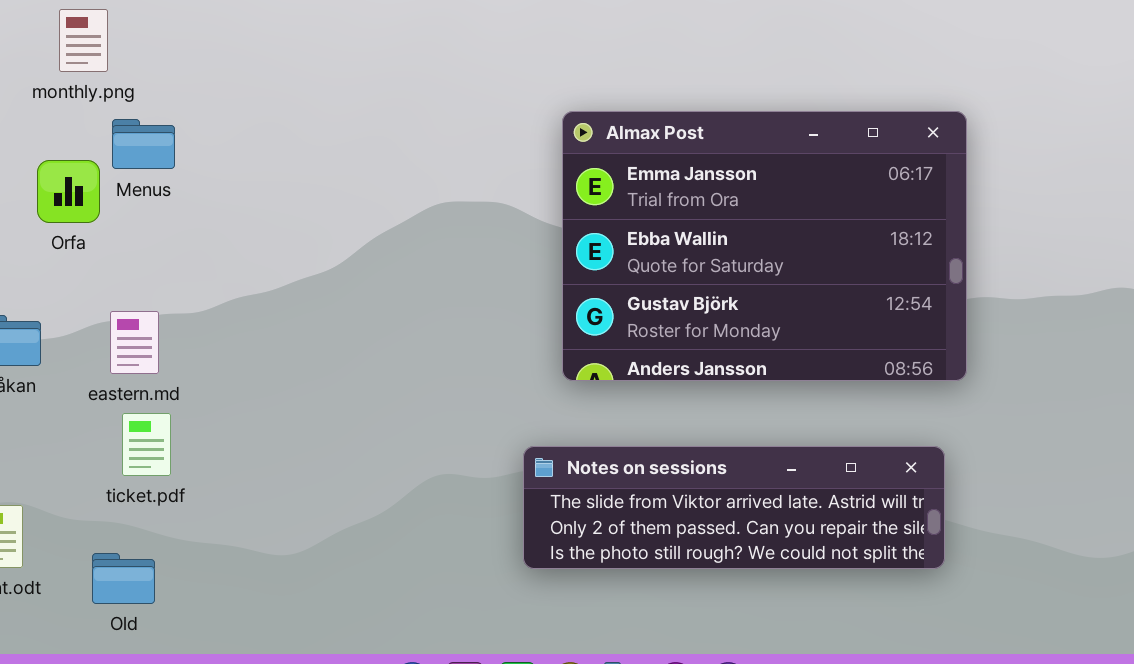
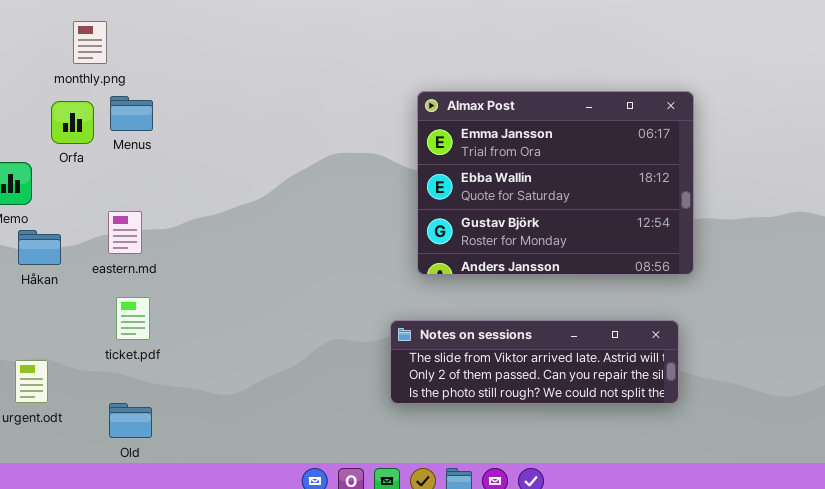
Orfa: [37,160,100,223] -> [51,101,94,144], moved
eastern.md: [110,311,159,374] -> [108,211,142,254], moved
Old: [92,553,155,604] -> [109,403,152,438], moved

